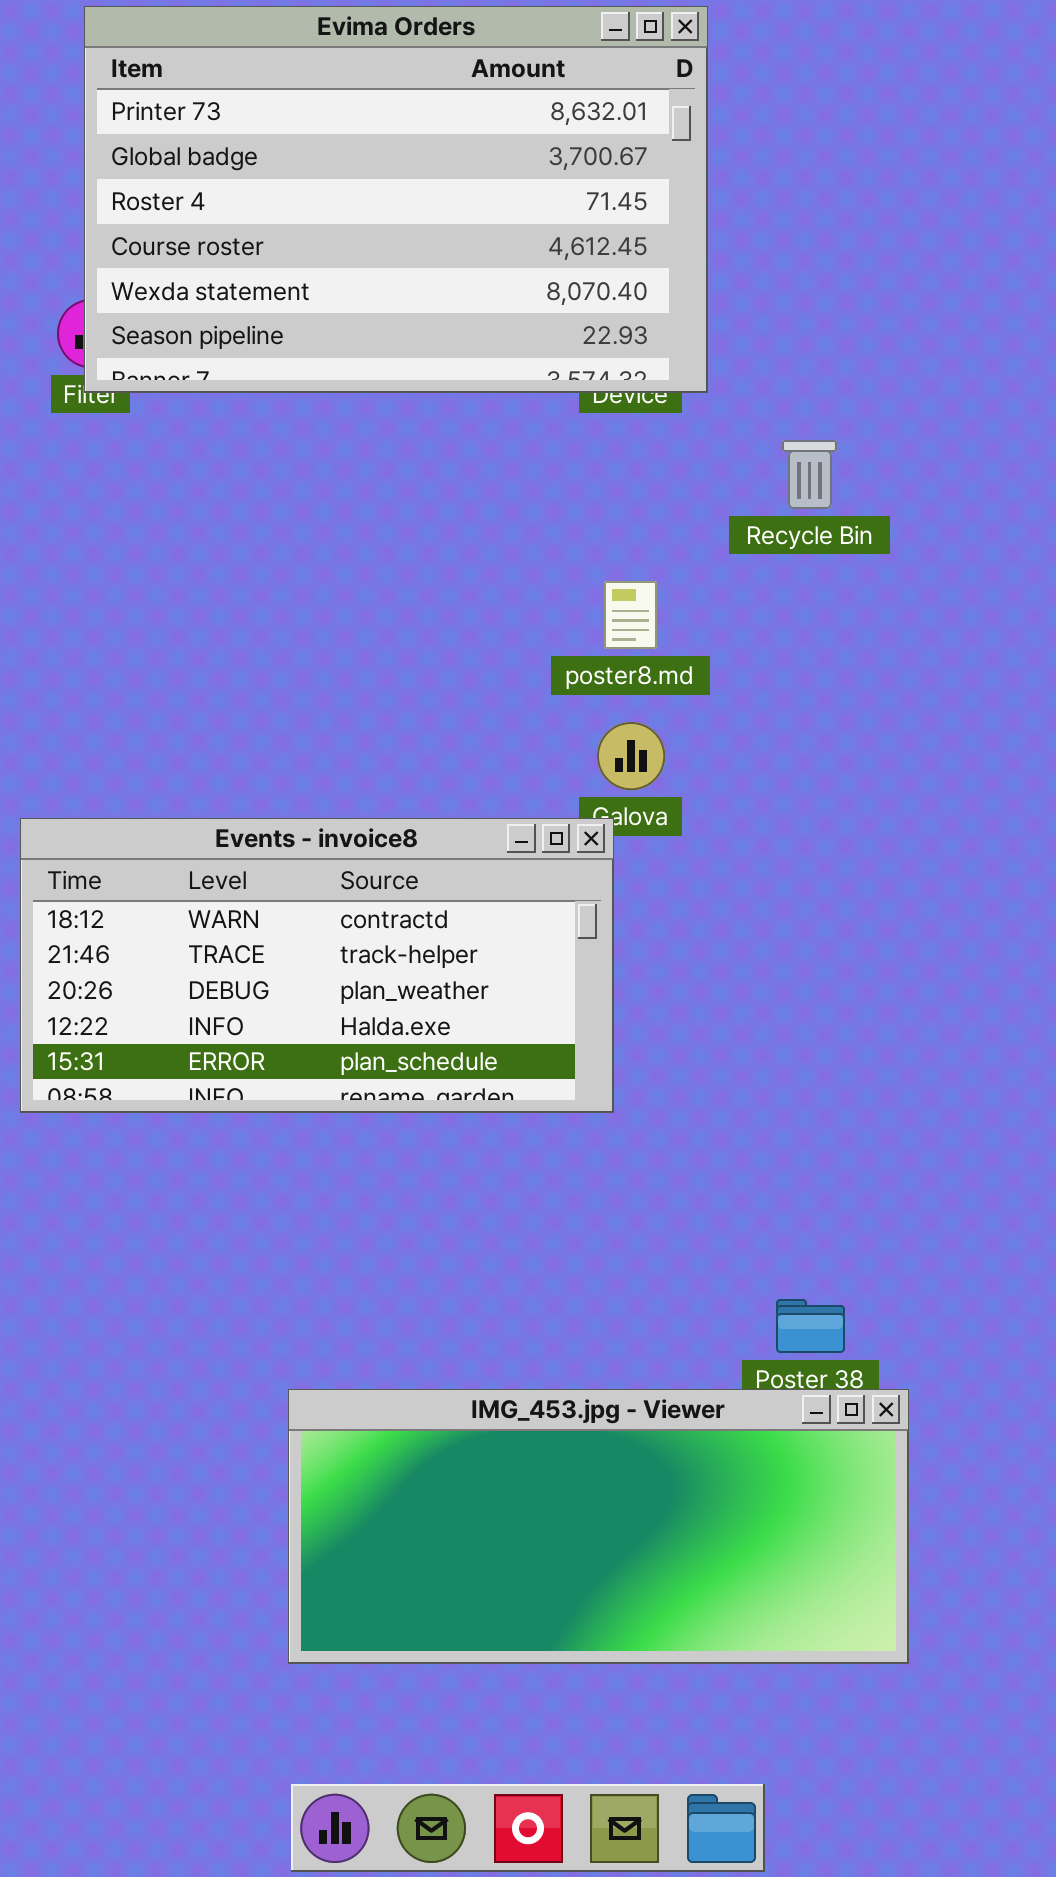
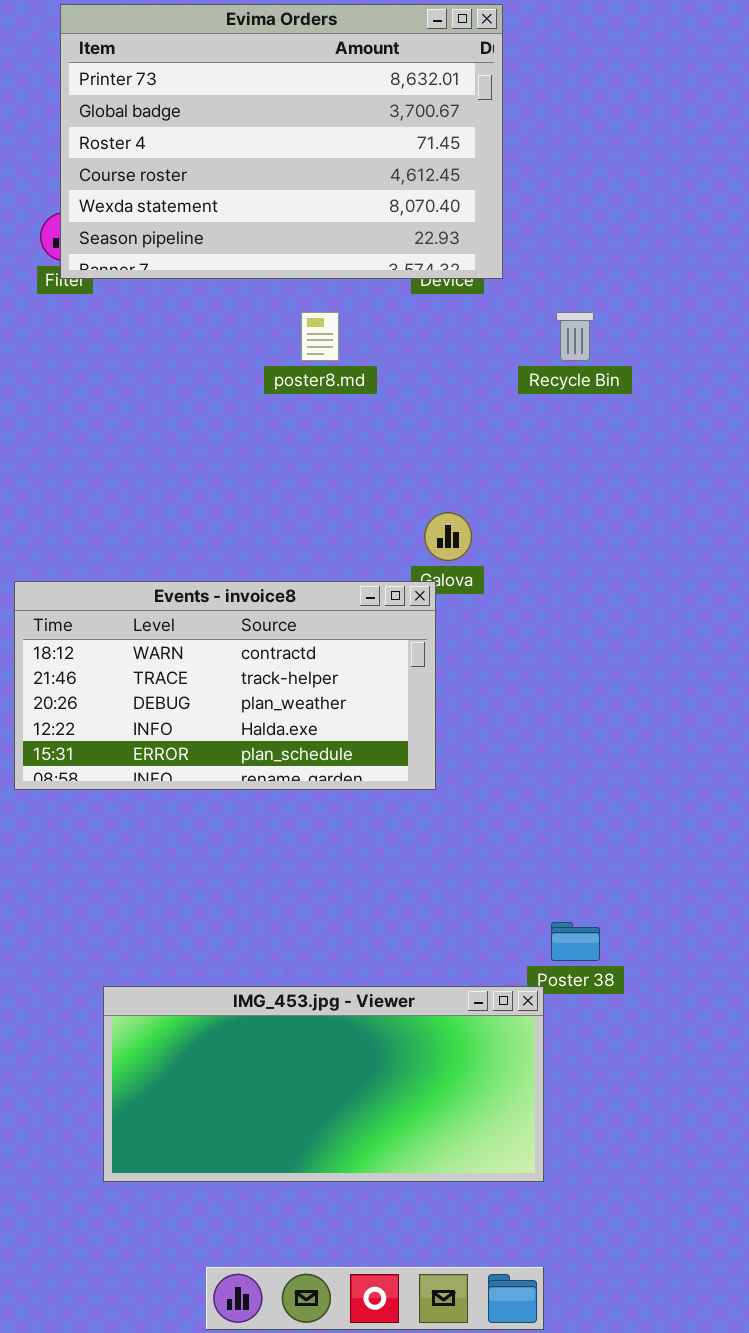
poster8.md: [604,581,657,649] -> [301,312,339,361], moved
IMG_453.jpg - Viewer: [288,1389,909,1664] -> [103,986,544,1182], moved

